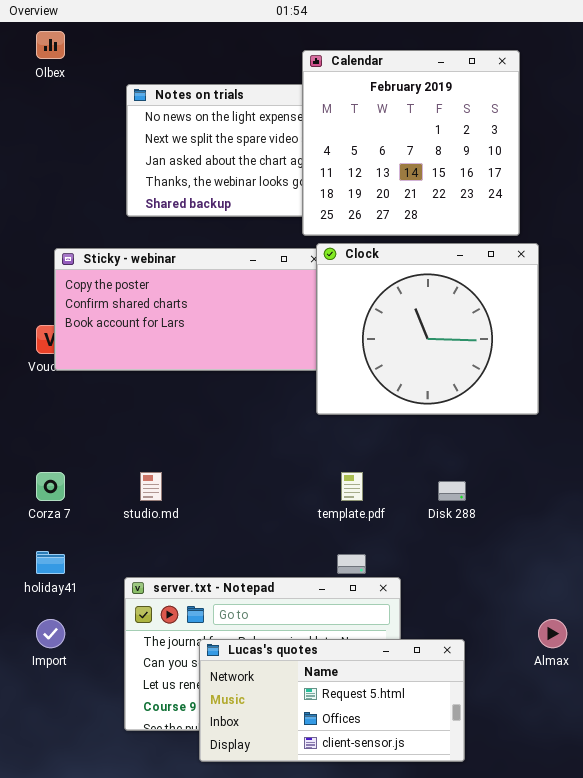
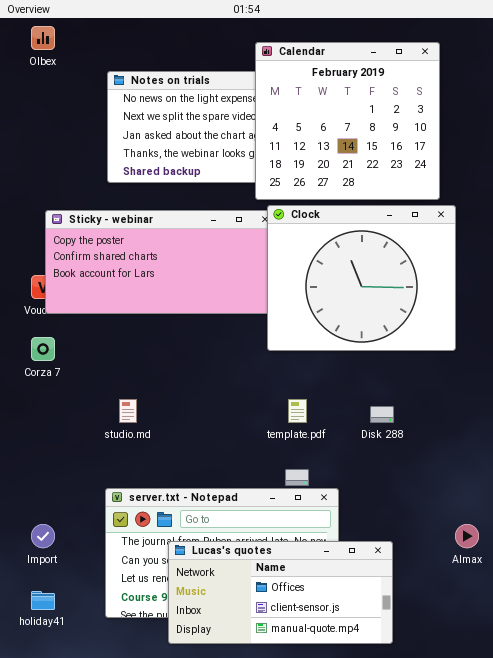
Corza 7: [36,472,65,501] -> [31,337,55,361], moved
holiday41: [36,551,65,574] -> [31,591,55,610], moved
Lucas's quotes: [199,639,465,762] -> [168,541,393,644], scrolled down 1 row

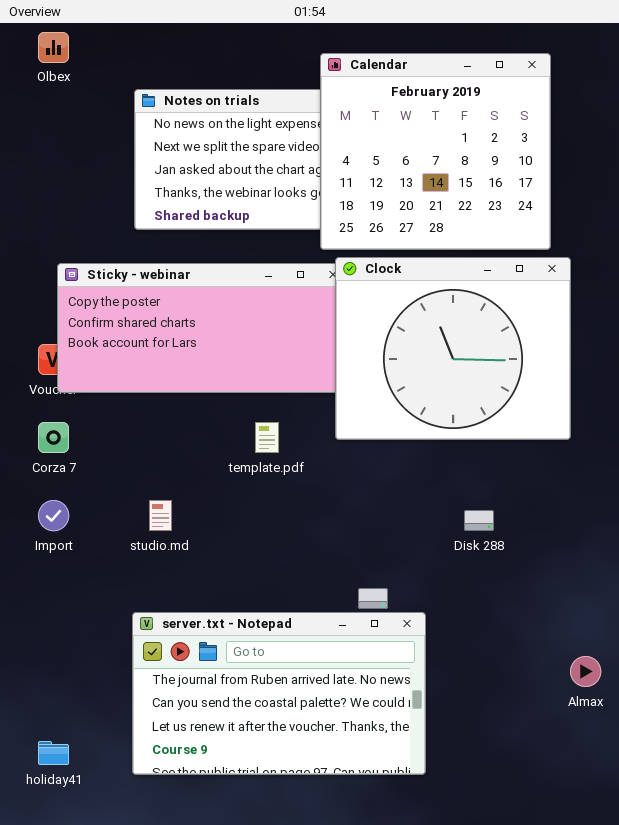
template.pdf: [288,399,307,423] -> [255,422,279,453], moved
Import: [31,524,55,548] -> [38,500,69,531], moved
Lucas's quotes: [168,541,393,644] -> none, closed

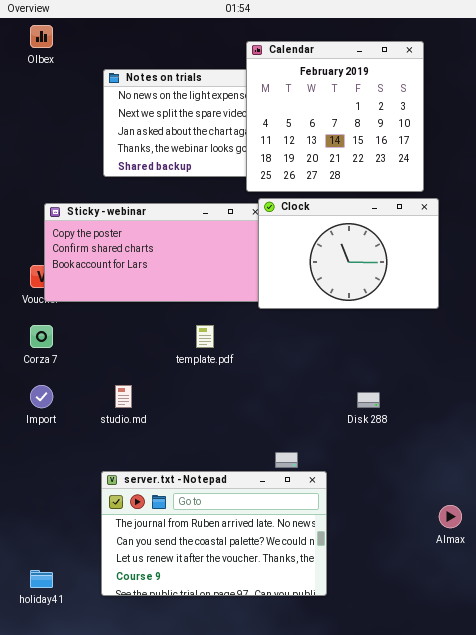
Clock: [335,257,571,440] -> [258,198,439,309], resized

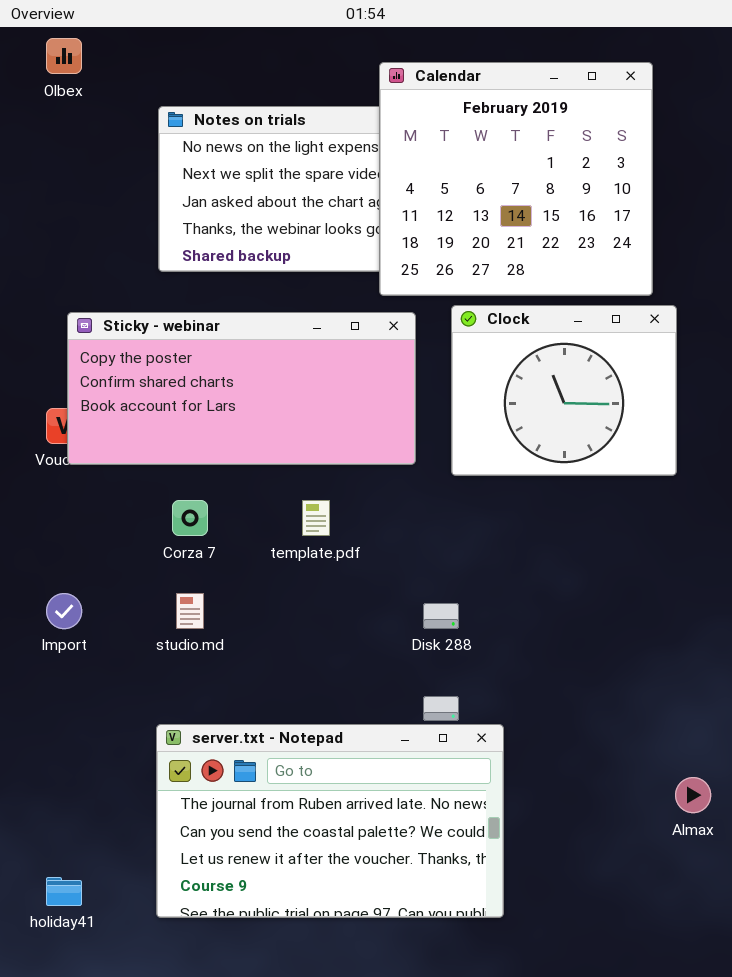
Clock: [258,198,439,309] -> [451,305,677,476], resized
Corza 7: [30,325,53,348] -> [172,500,208,536], moved
Disk 288: [357,392,380,408] -> [423,603,459,629], moved

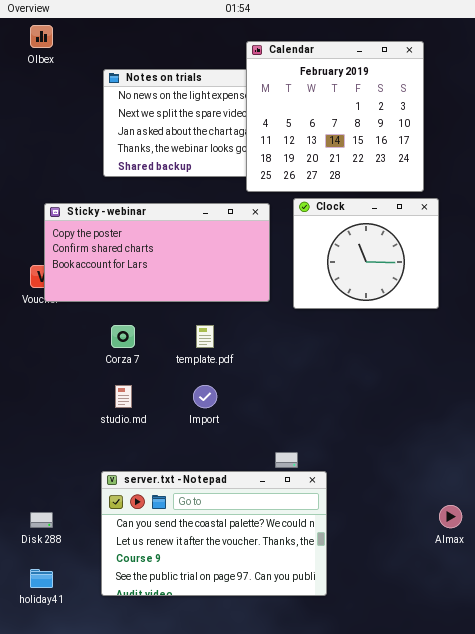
Import: [46,593,82,629] -> [193,385,217,408], moved
Disk 288: [423,603,459,629] -> [30,512,53,528], moved
server.txt - Notepad: [156,724,504,918] -> [101,471,327,596], scrolled down 1 row

